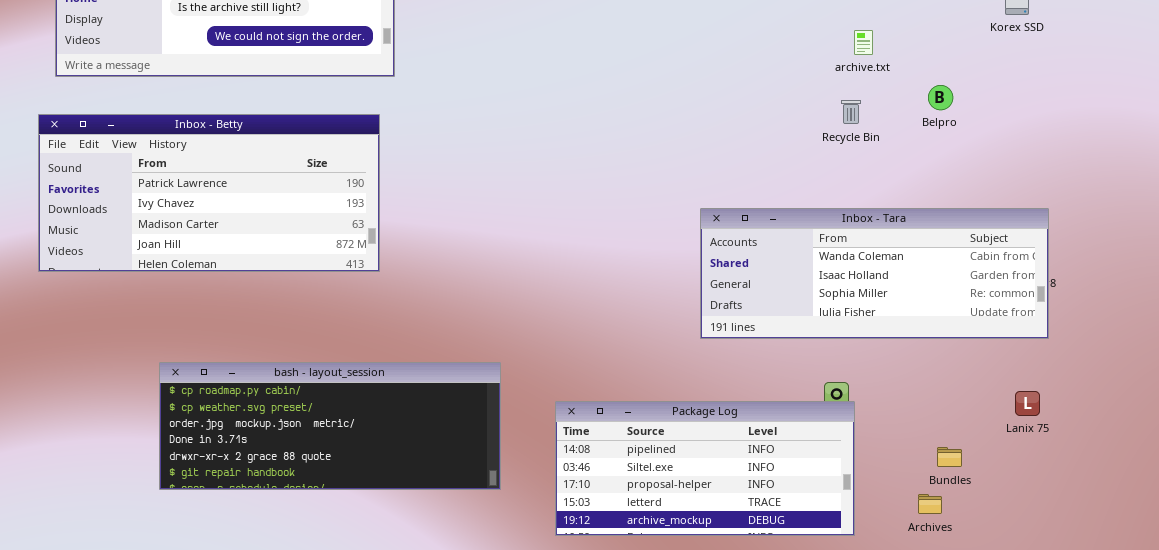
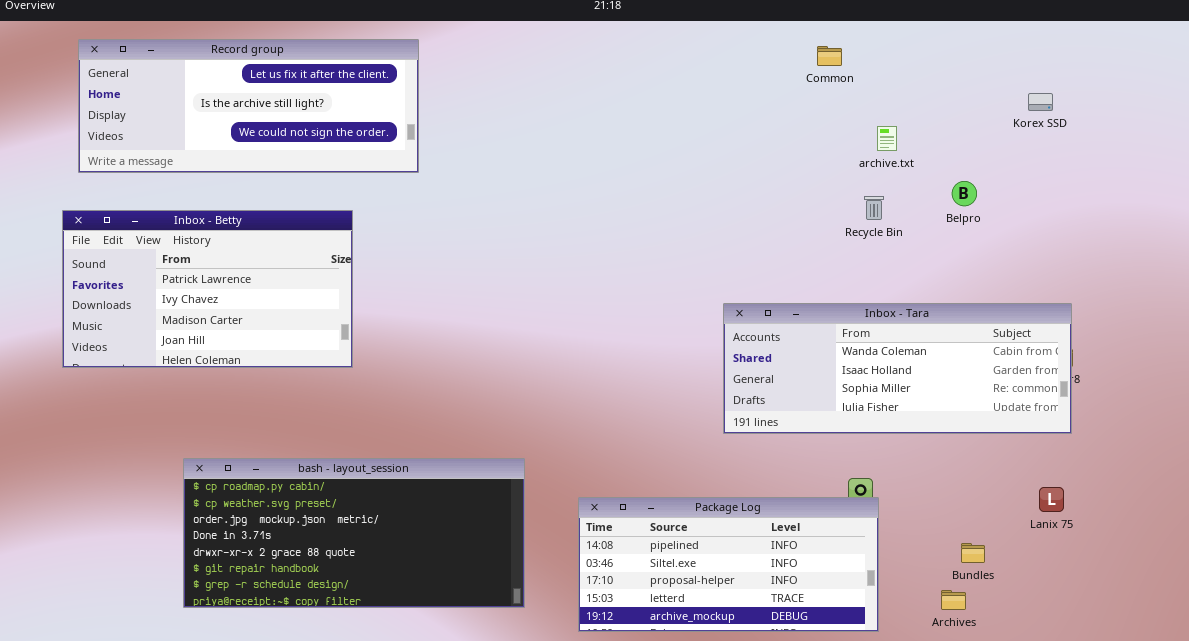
Inbox - Betty: [38,114,380,272] -> [62,210,353,368], resized
bash - layout_session: [159,362,501,490] -> [183,458,525,608], resized

